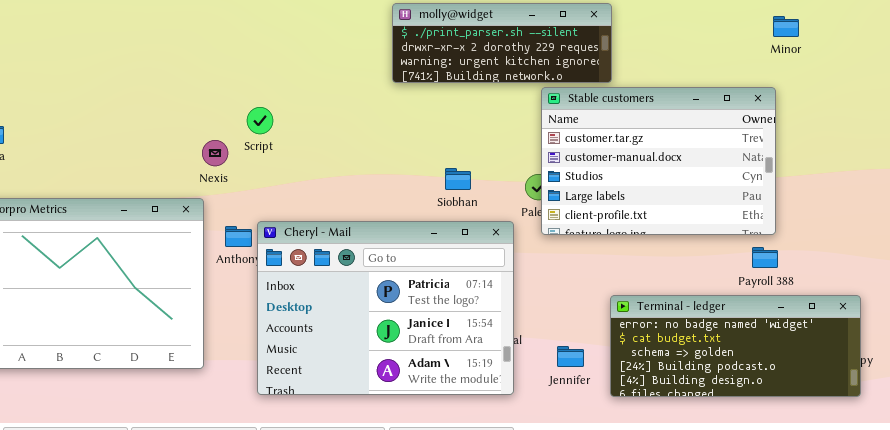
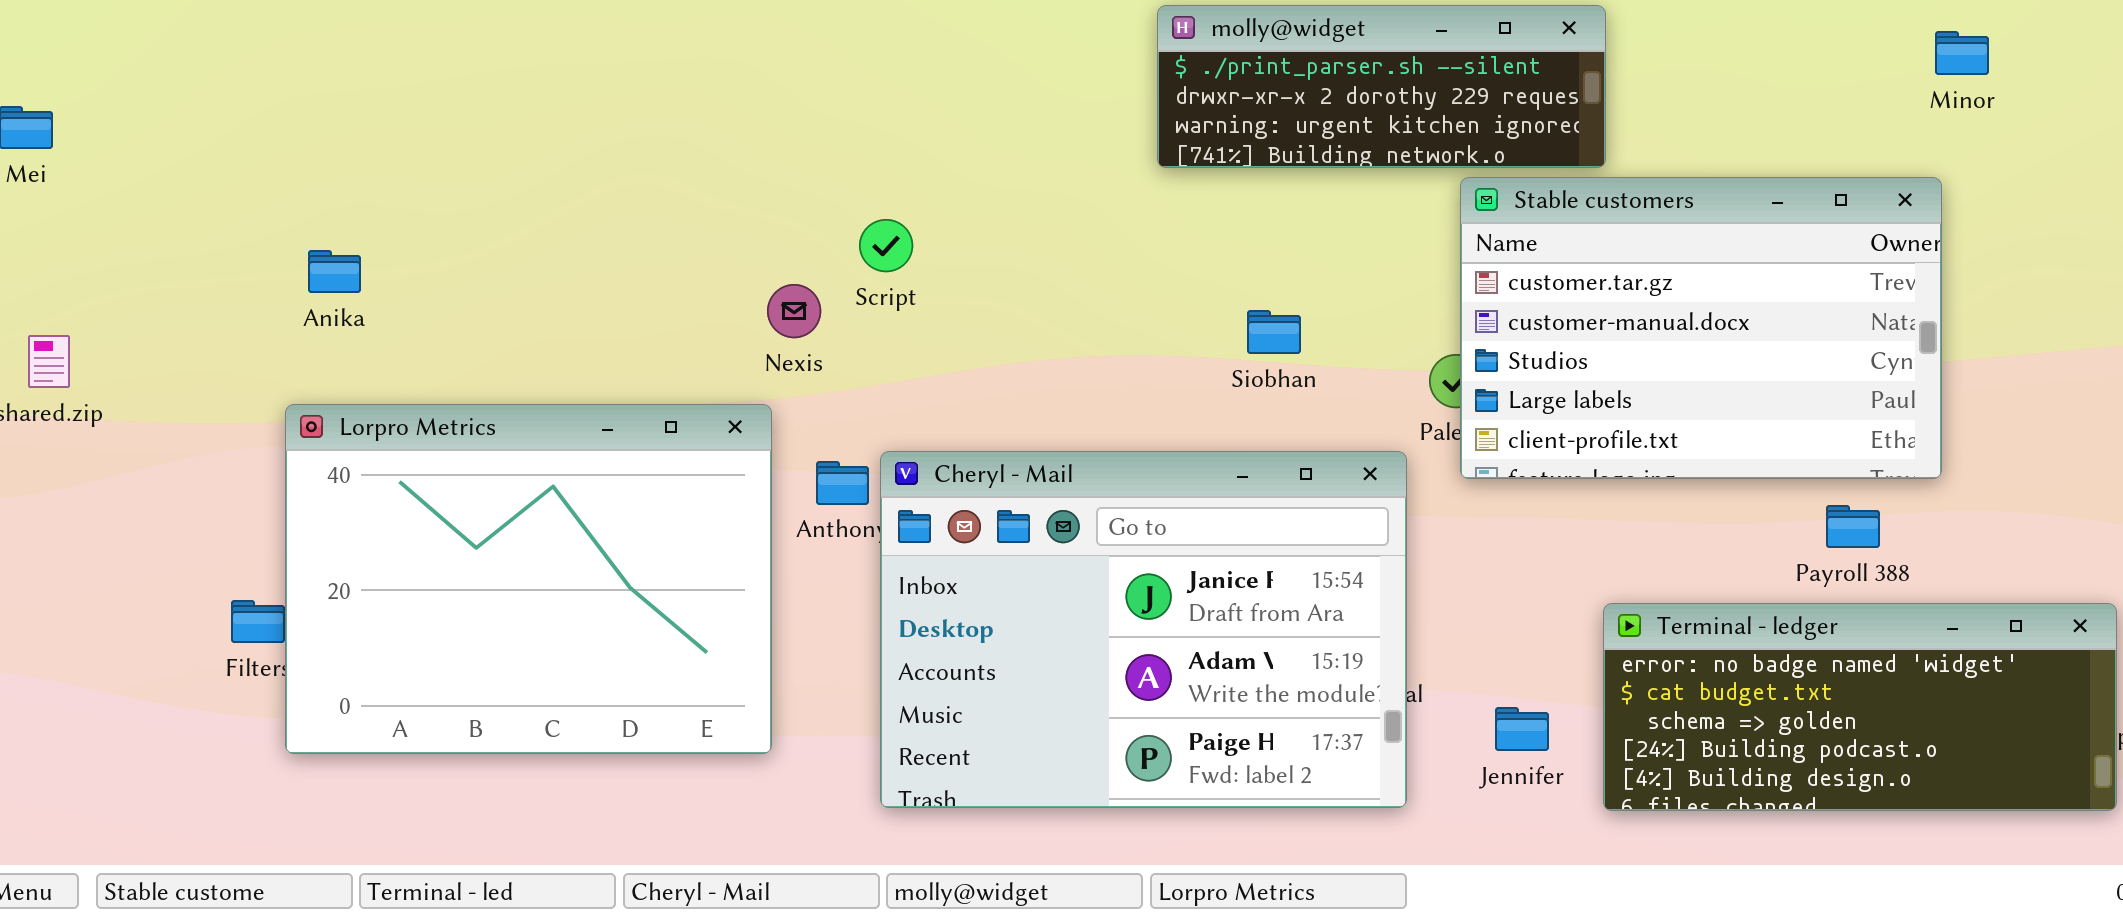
Siobhan: [445,168,471,190] -> [1247,310,1301,354], moved
Cheryl - Mail: [257,221,514,395] -> [880,451,1407,808], scrolled down 1 row
Payroll 388: [752,247,778,268] -> [1826,505,1880,548], moved

